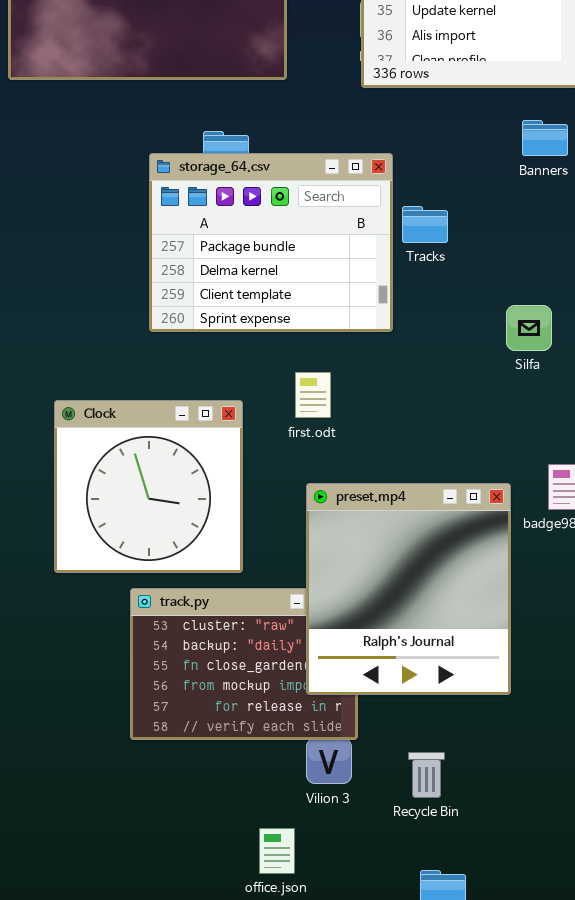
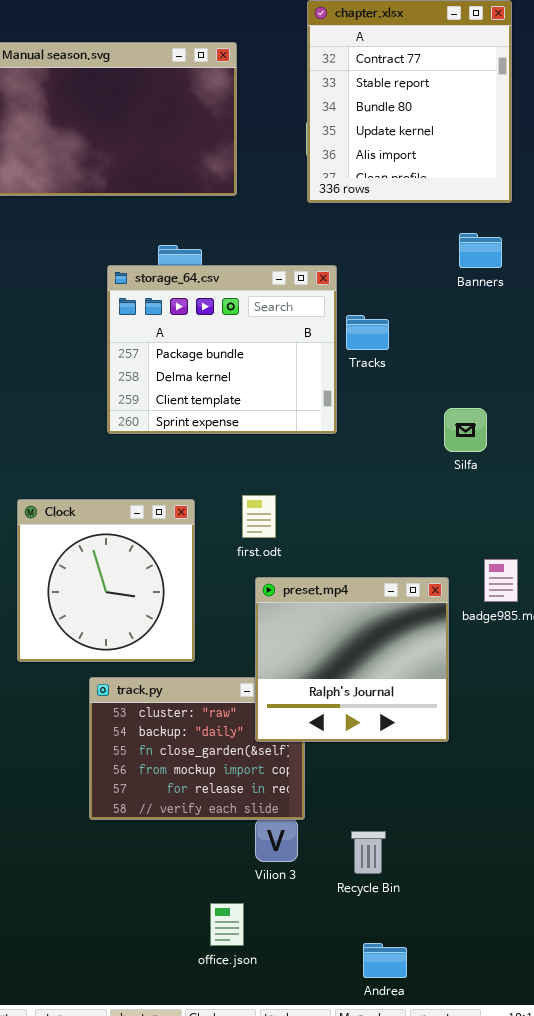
first.odt: [295,372,331,418] -> [242,495,276,538], moved
preset.mp4: [306,483,511,695] -> [255,577,449,742], resized

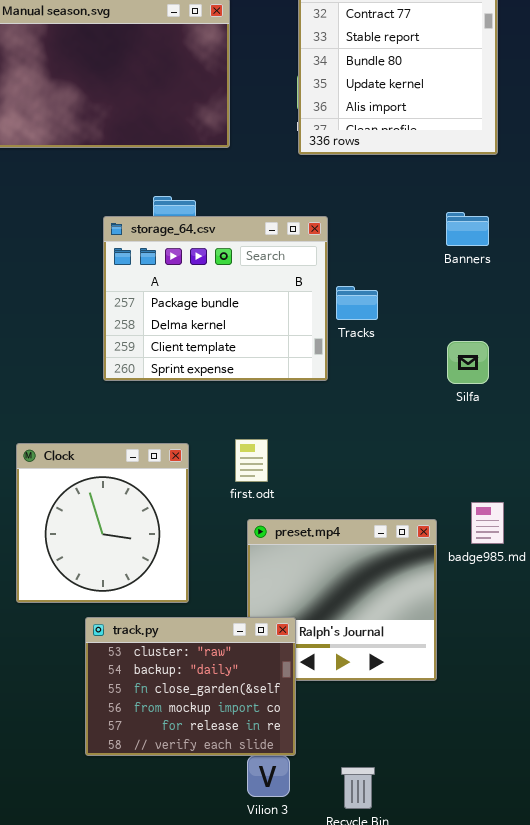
Banners: [459,233,502,268] -> [446,212,489,246], moved
Tracks: [346,315,389,350] -> [336,286,378,320], moved
Silfa: [444,408,487,452] -> [447,341,489,384], moved
track.py: [89,677,305,820] -> [85,617,296,756], raised

